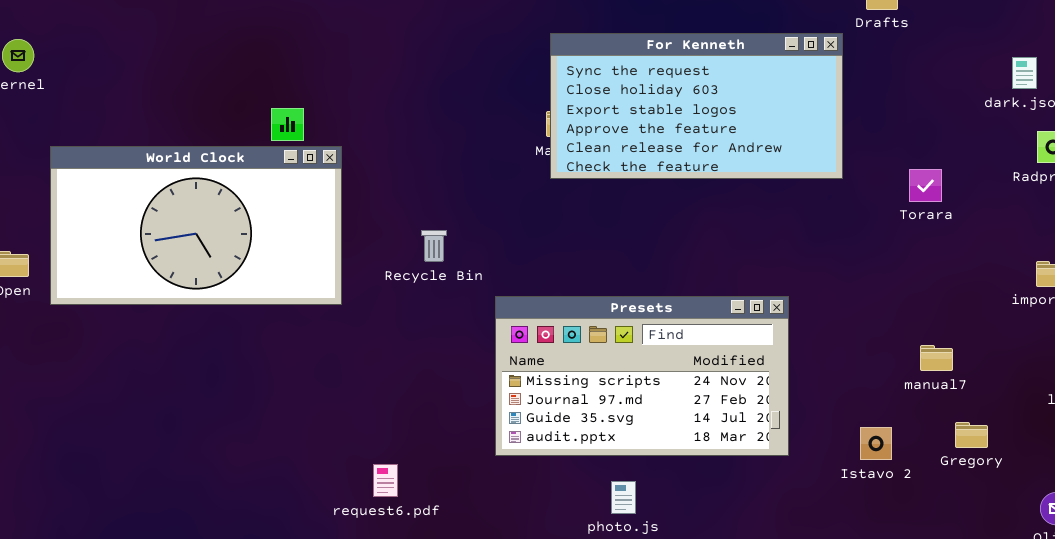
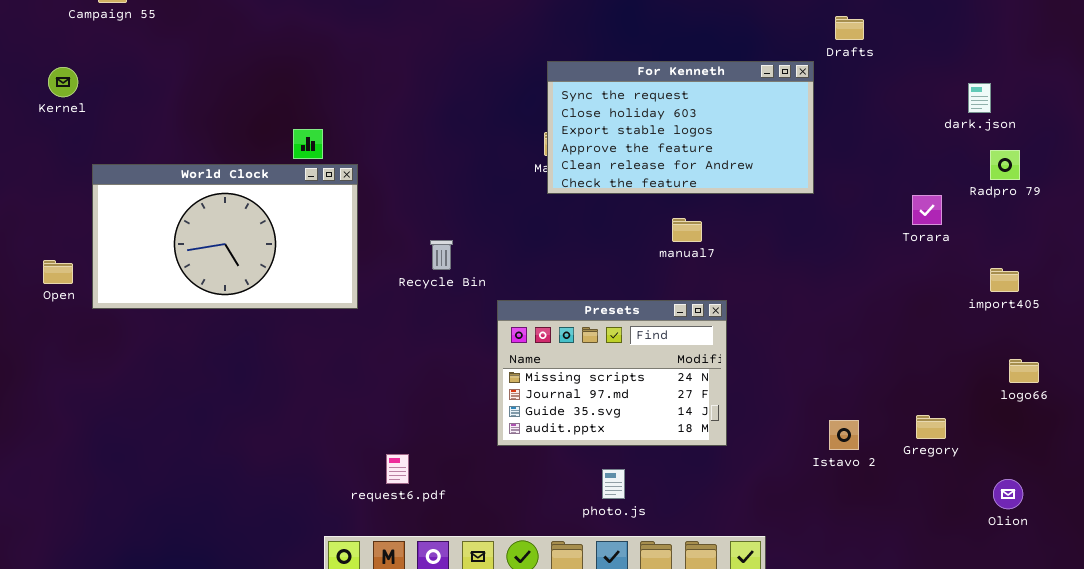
Torara: [909,169,942,202] -> [912,195,942,225], moved
Presets: [495,296,789,456] -> [497,300,727,446], resized
manual7: [920,345,953,371] -> [672,218,702,242], moved

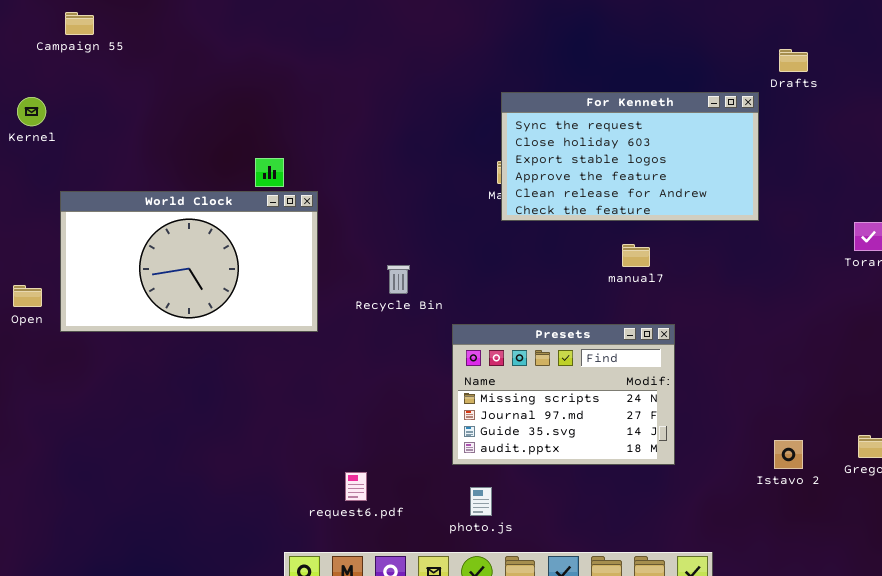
photo.js: [602,469,625,499] -> [470,487,492,516], moved

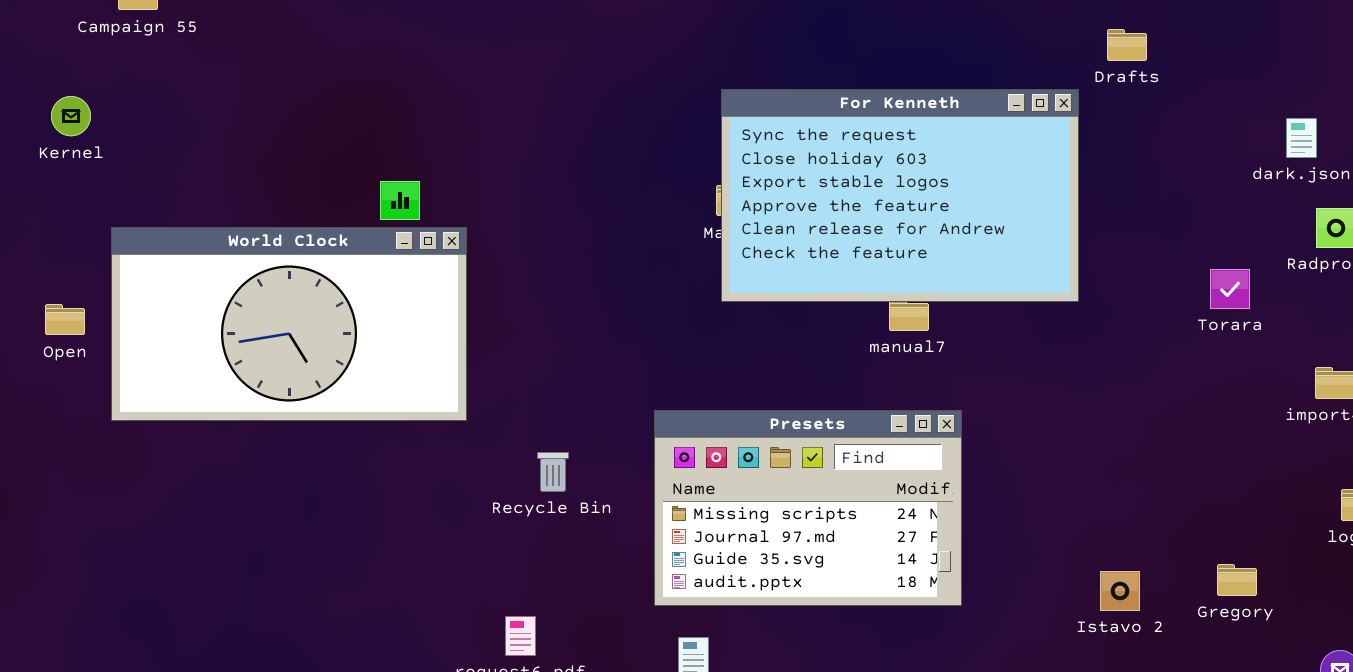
For Kenneth: [501,92,759,221] -> [721,89,1079,302], resized
Recycle Bin: [387,265,410,294] -> [537,452,569,492], moved
Open: [13,285,42,307] -> [45,304,85,335], moved

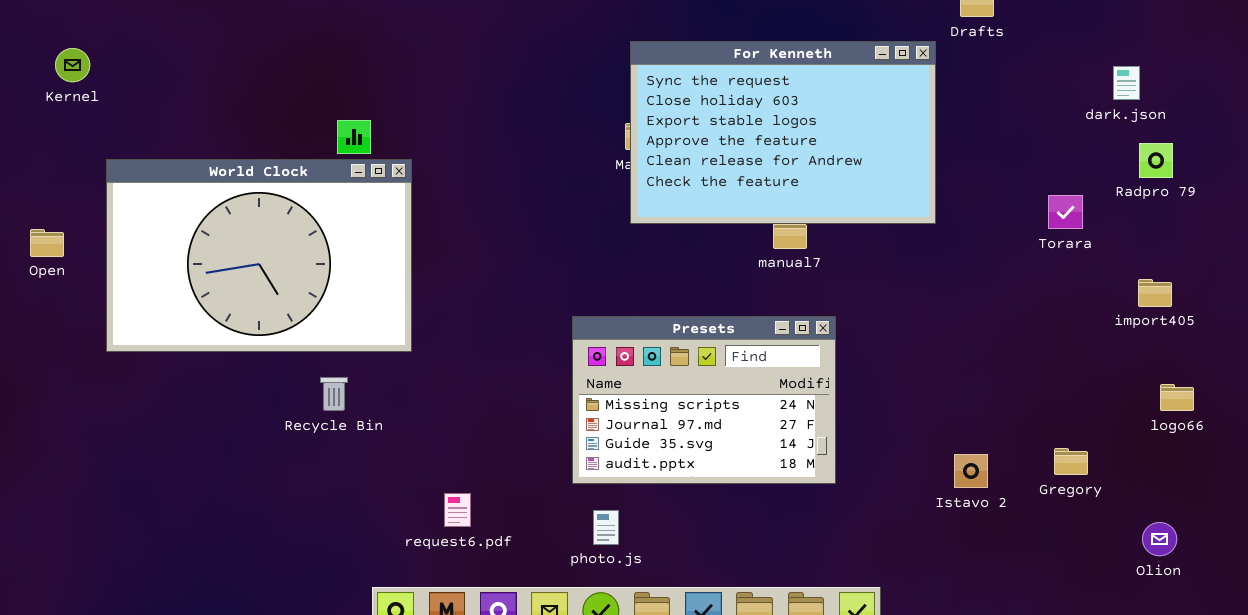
World Clock: [111,227,467,421] -> [106,159,412,352], resized
Open: [45,304,85,335] -> [30,229,64,257], moved
Recycle Bin: [537,452,569,492] -> [320,377,348,411], moved

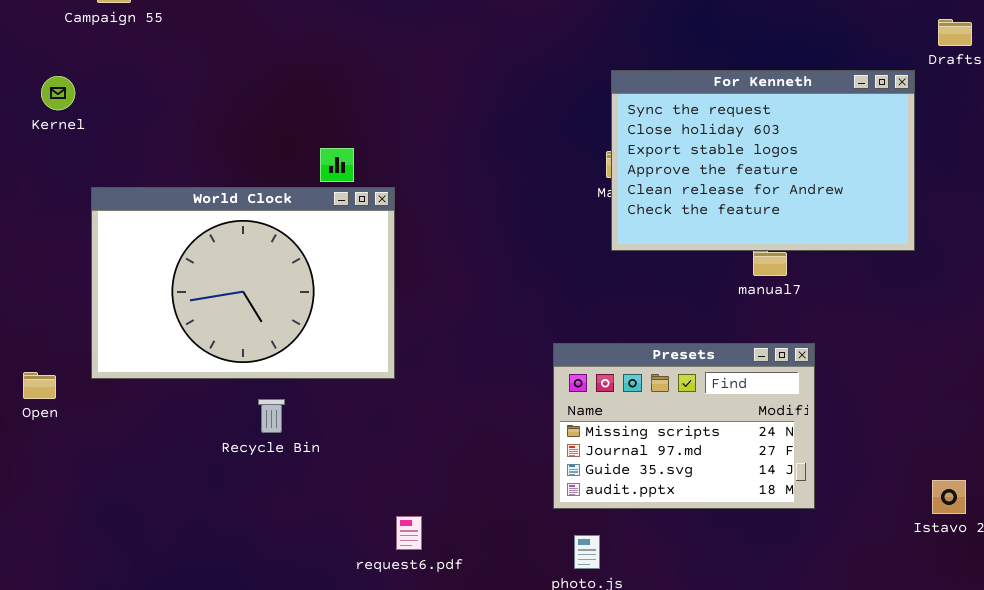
Open: [30,229,64,257] -> [23,372,56,399], moved
Recycle Bin: [320,377,348,411] -> [258,399,285,433], moved
request6.pdf: [444,493,471,527] -> [396,516,422,550], moved

